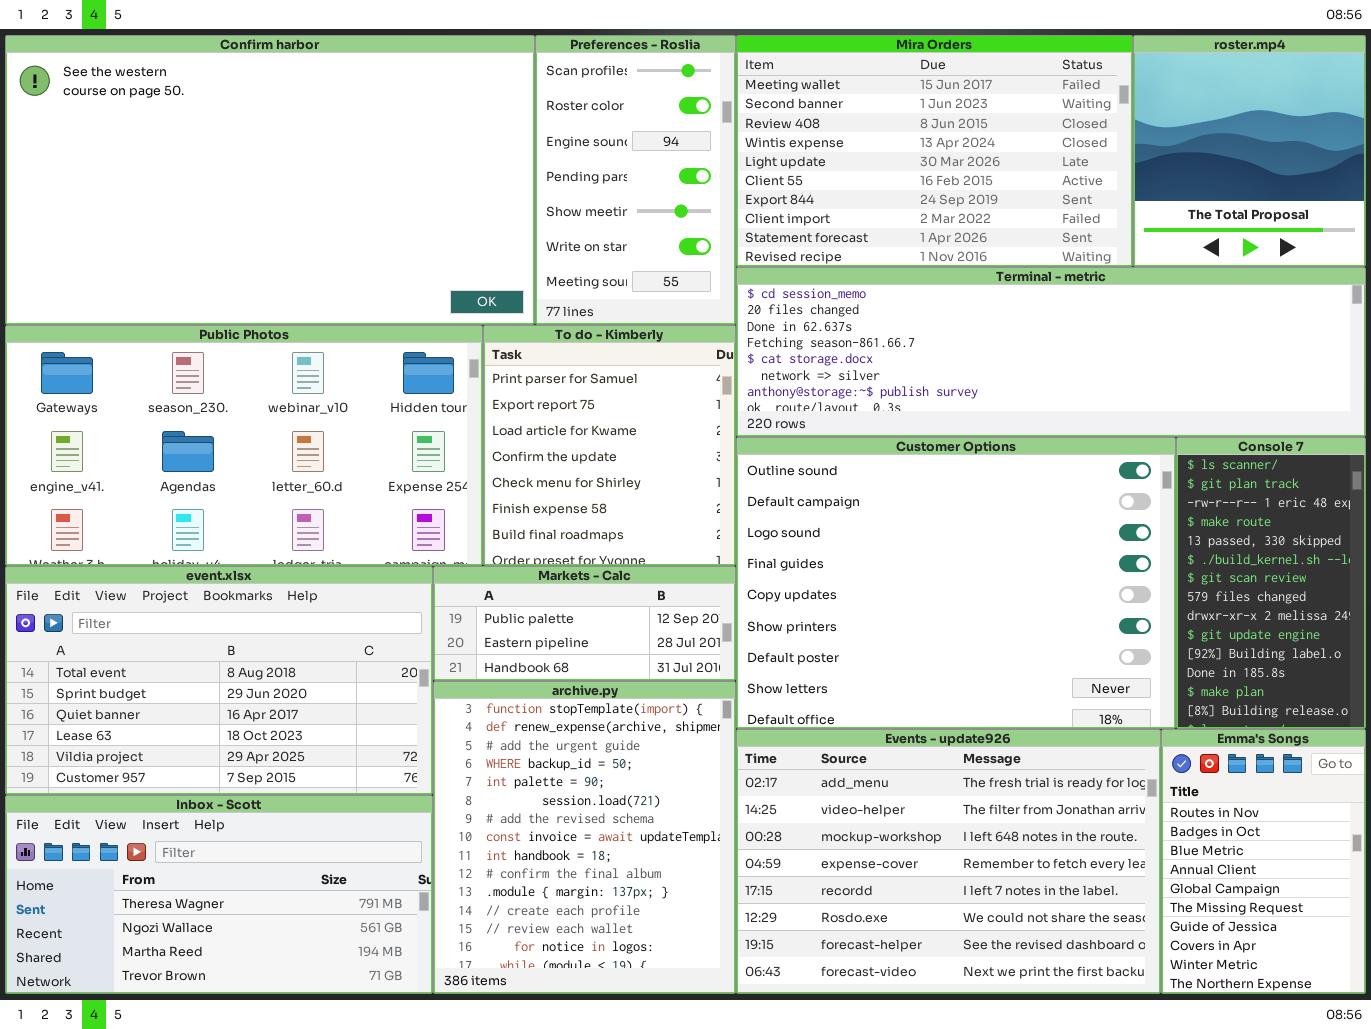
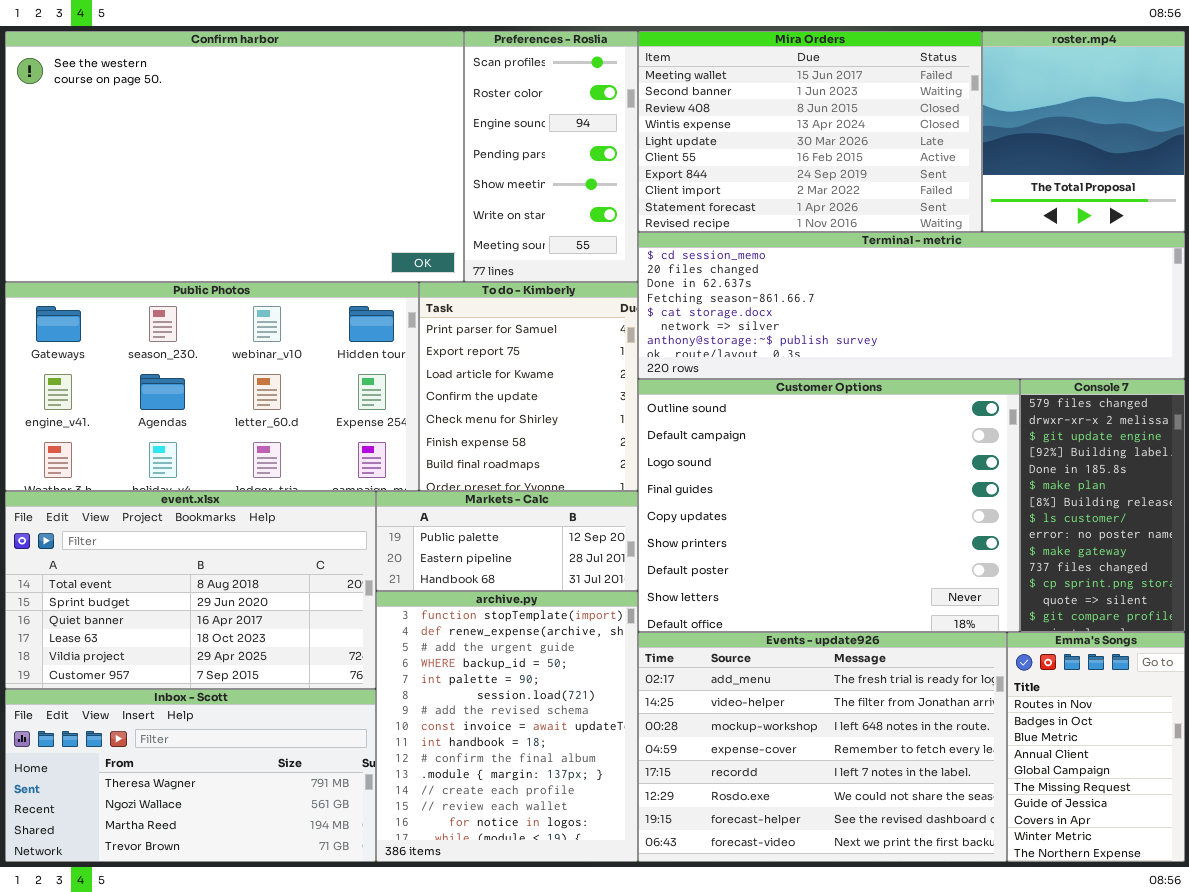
Console 7: [1176,437,1366,729] -> [1020,379,1185,632], scrolled down 7 rows

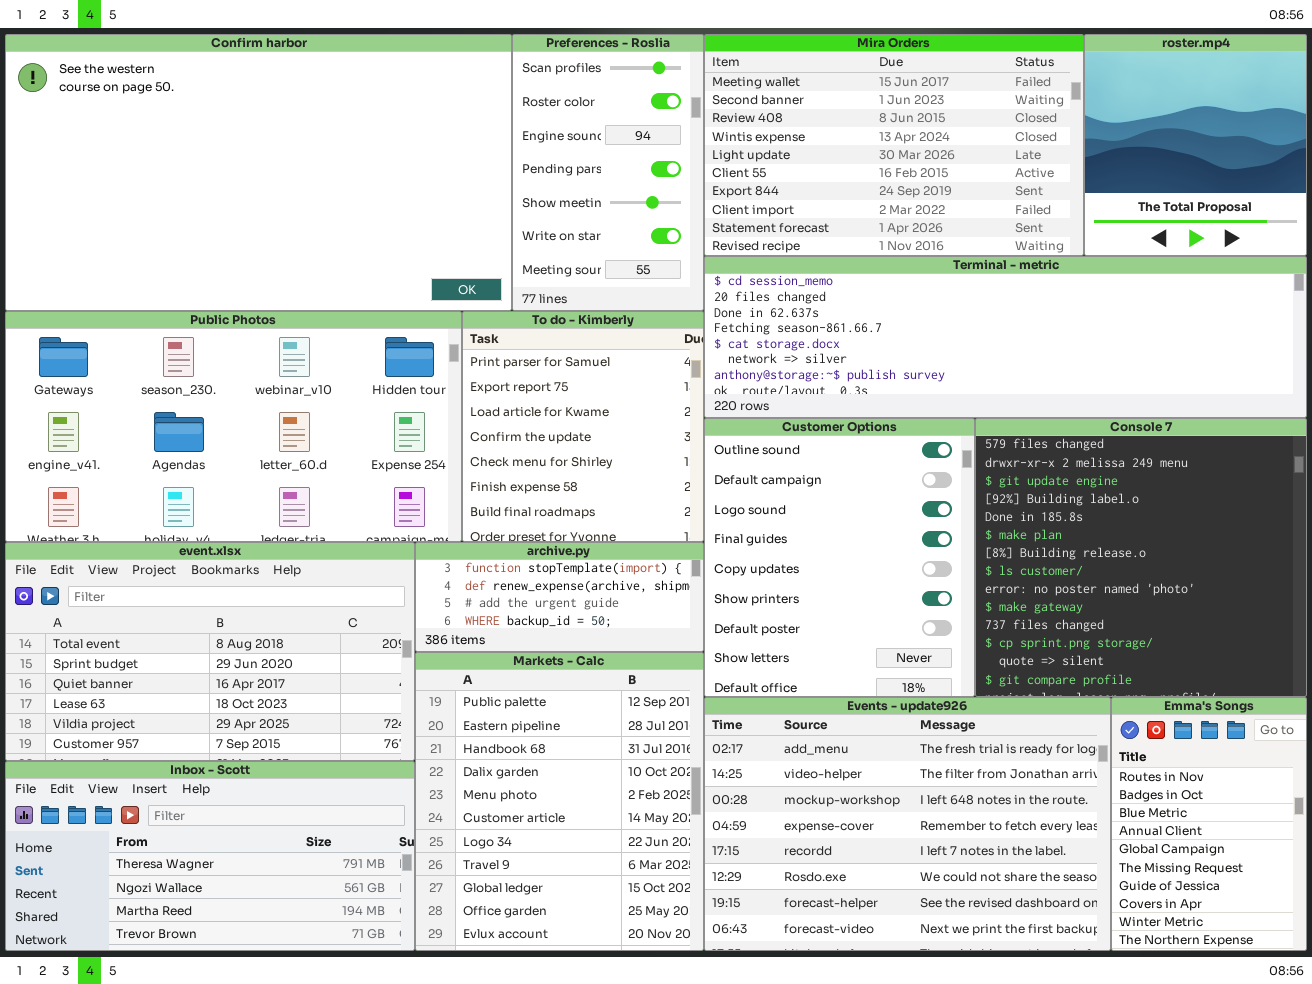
Customer Options: [638,379,1020,632] -> [704,418,975,697], resized
Console 7: [1020,379,1185,632] -> [975,418,1307,697], resized
Markets - Calc: [376,491,638,591] -> [415,652,704,951], moved, resized
archive.py: [376,591,638,862] -> [415,542,704,652], moved, resized

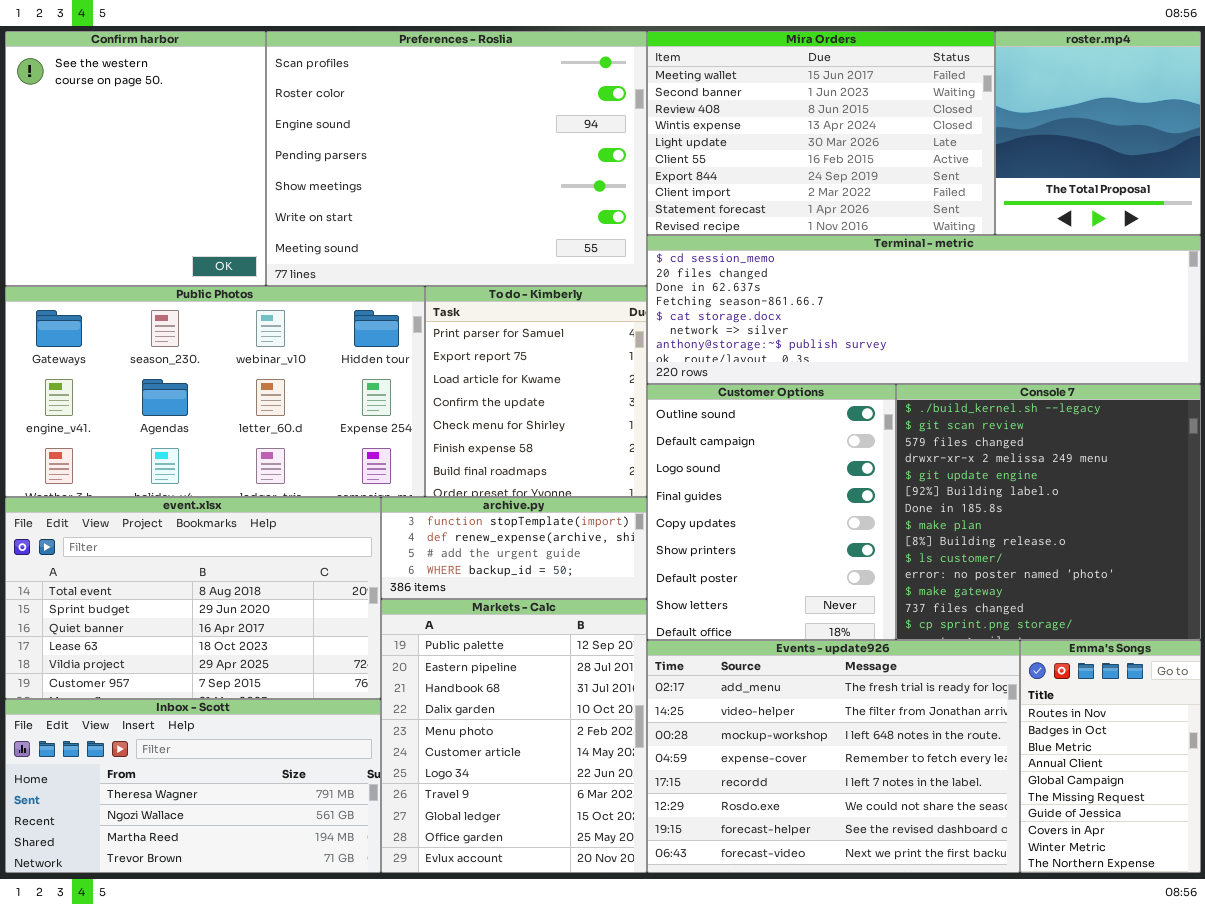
Confirm harbor: [5,34,512,311] -> [5,31,266,286], resized
Preferences - Roslia: [512,34,704,311] -> [266,31,647,286], resized
Console 7: [975,418,1307,697] -> [896,384,1201,640], scrolled up 2 rows

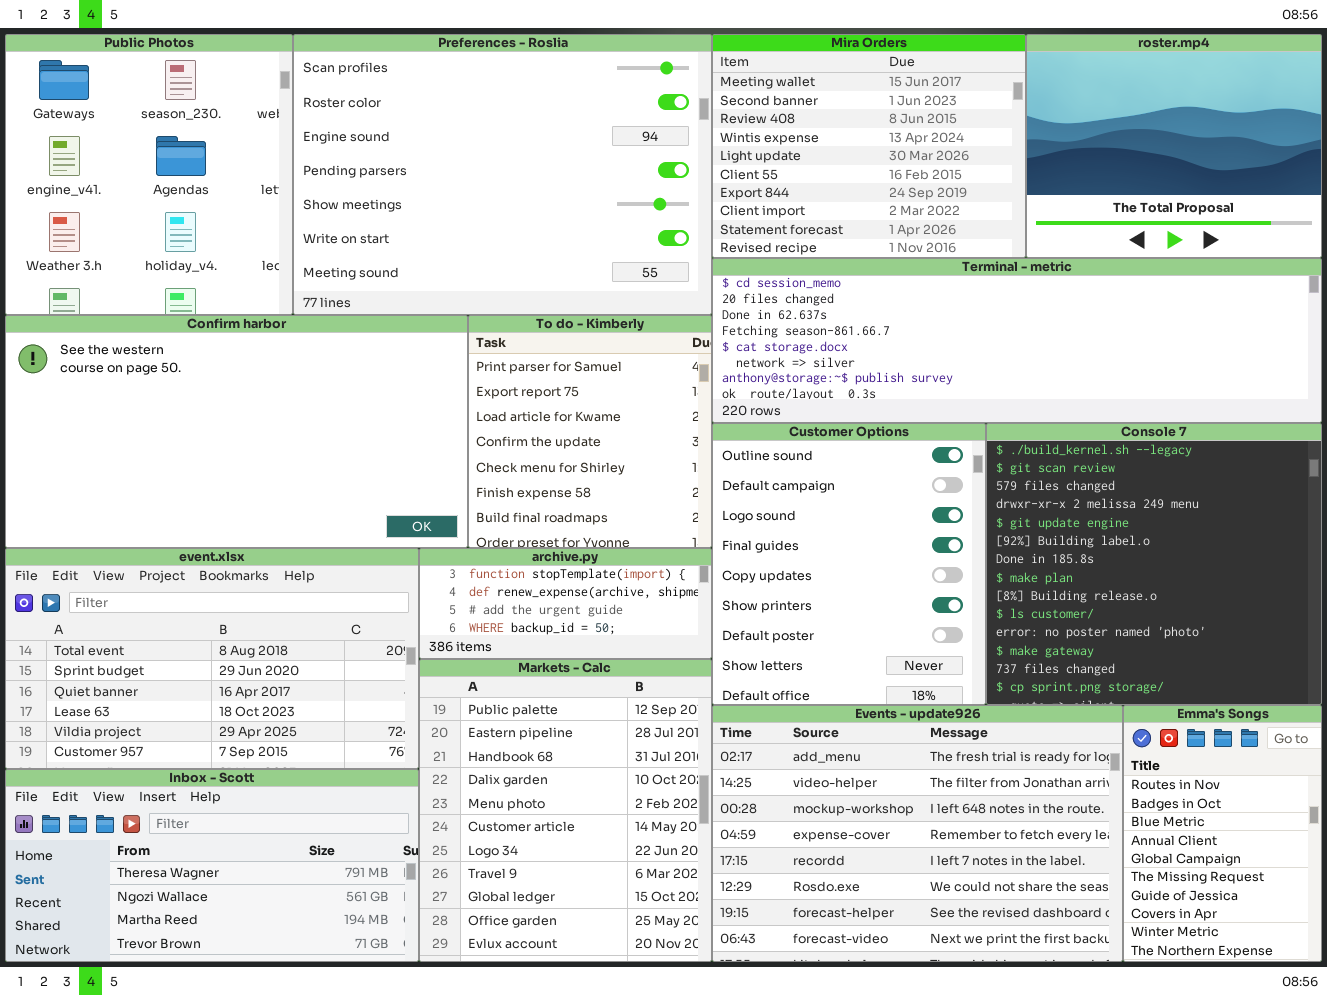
Confirm harbor: [5,31,266,286] -> [5,315,468,548], moved, resized
Mira Orders: [647,31,995,235] -> [712,34,1026,258], resized
roster.mp4: [995,31,1201,235] -> [1026,34,1322,258], resized
Public Photos: [5,286,425,497] -> [5,34,293,315], moved, resized

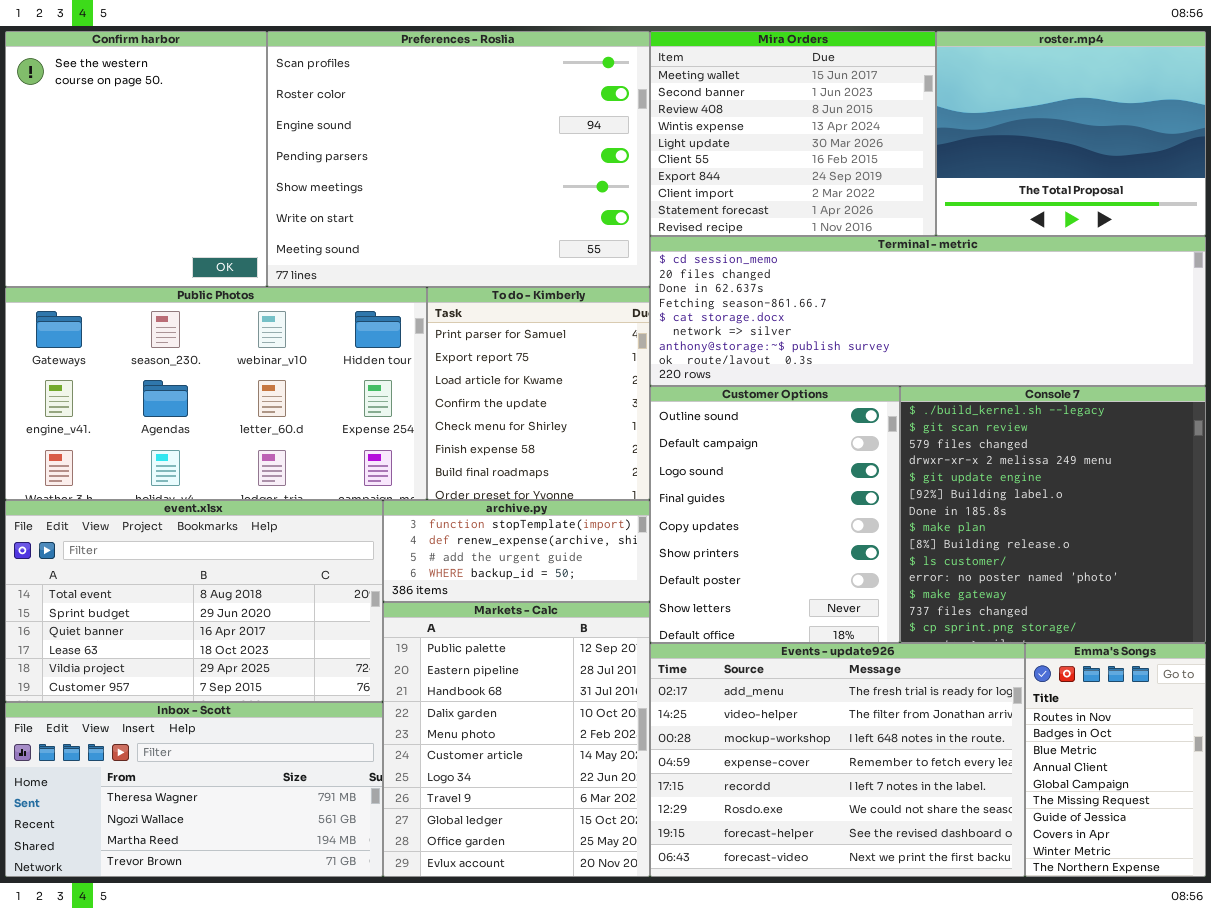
Public Photos: [5,34,293,315] -> [5,287,427,500], moved, resized
Confirm harbor: [5,315,468,548] -> [5,31,267,287], moved, resized

